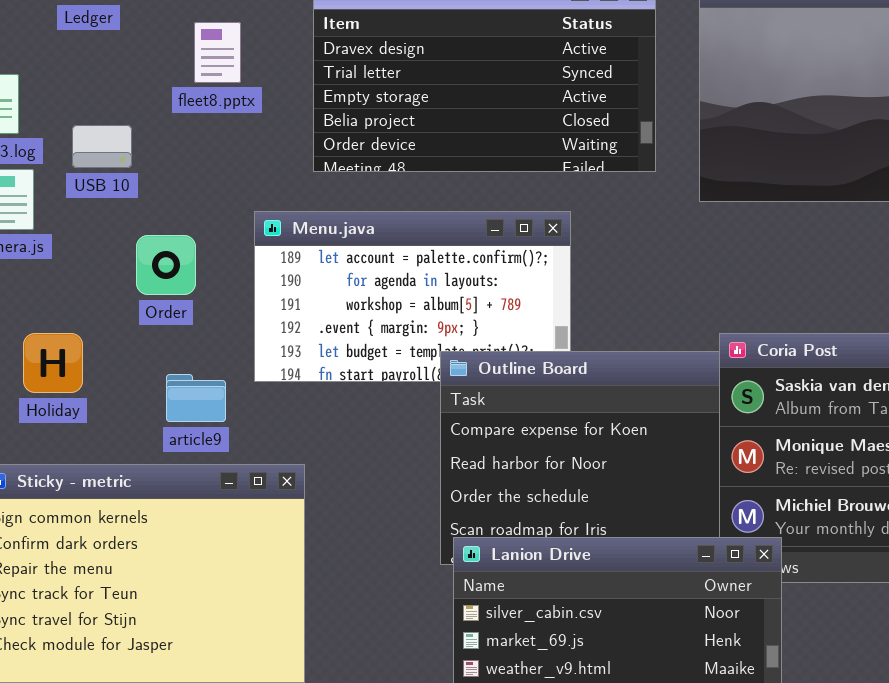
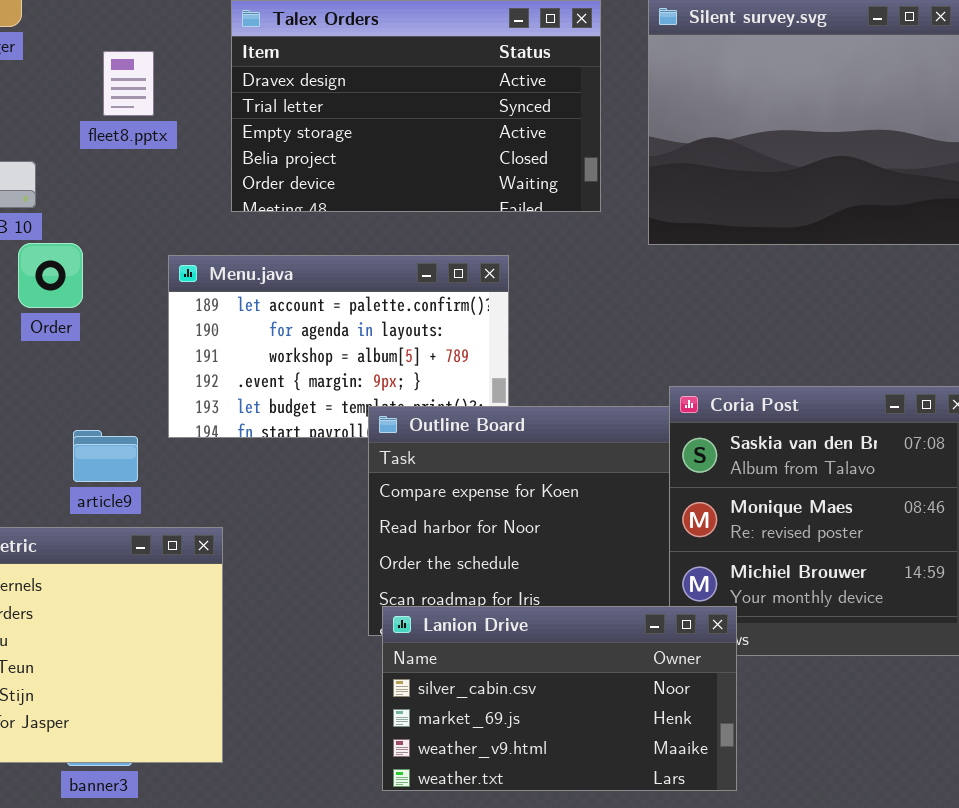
Order: [136,235,196,295] -> [18,243,83,308], moved

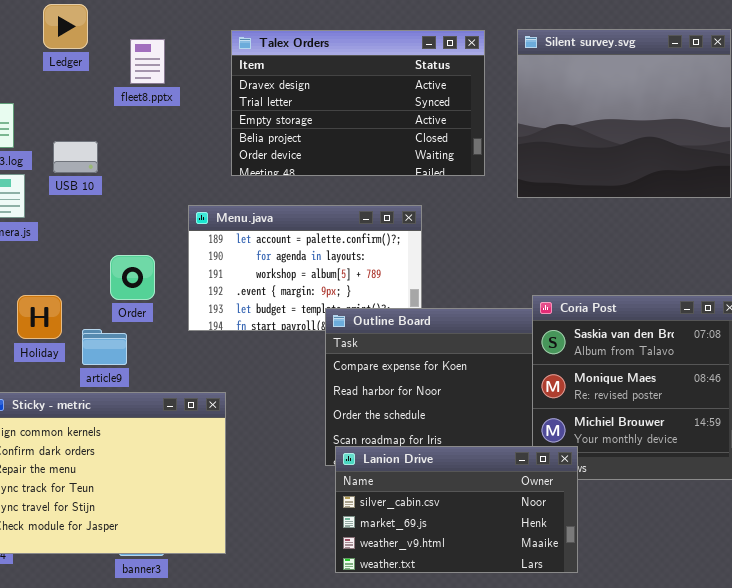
fleet8.pptx: [103,51,154,116] -> [130,39,165,84], moved
Order: [18,243,83,308] -> [110,255,155,300], moved
article9: [73,430,138,482] -> [82,329,127,365], moved

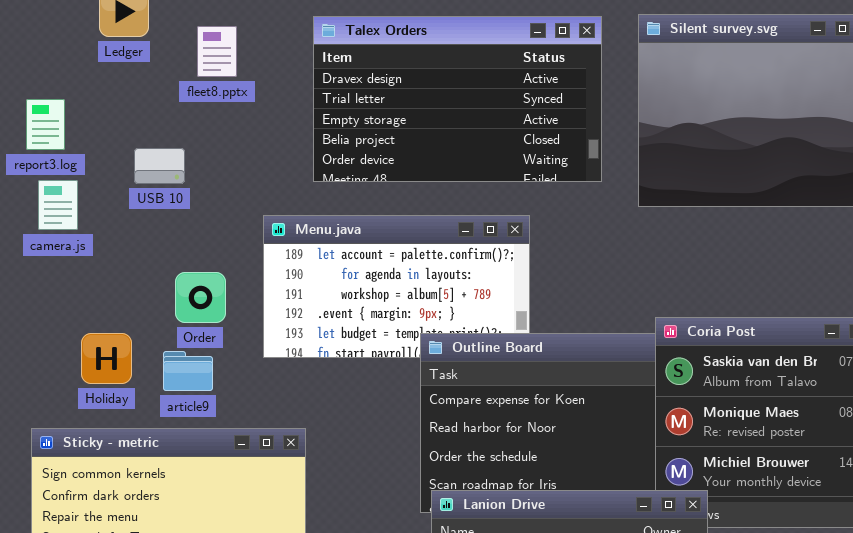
USB 10: [53,141,98,173] -> [134,148,185,184], moved
Holiday: [17,295,62,339] -> [81,333,132,384], moved
article9: [82,329,127,365] -> [163,351,213,391], moved

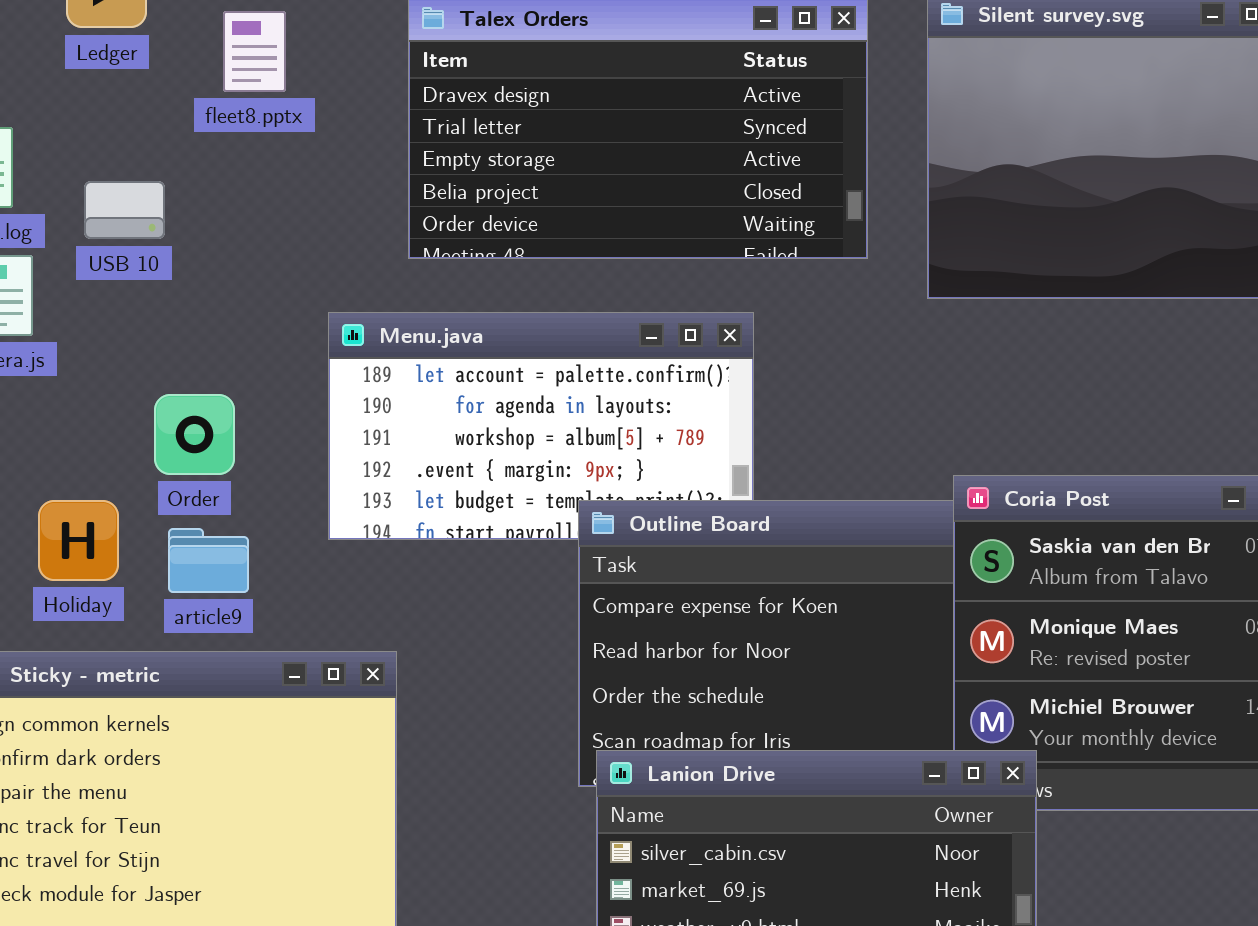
USB 10: [134,148,185,184] -> [84,181,165,239], moved
Order: [175,272,226,323] -> [154,394,235,475], moved

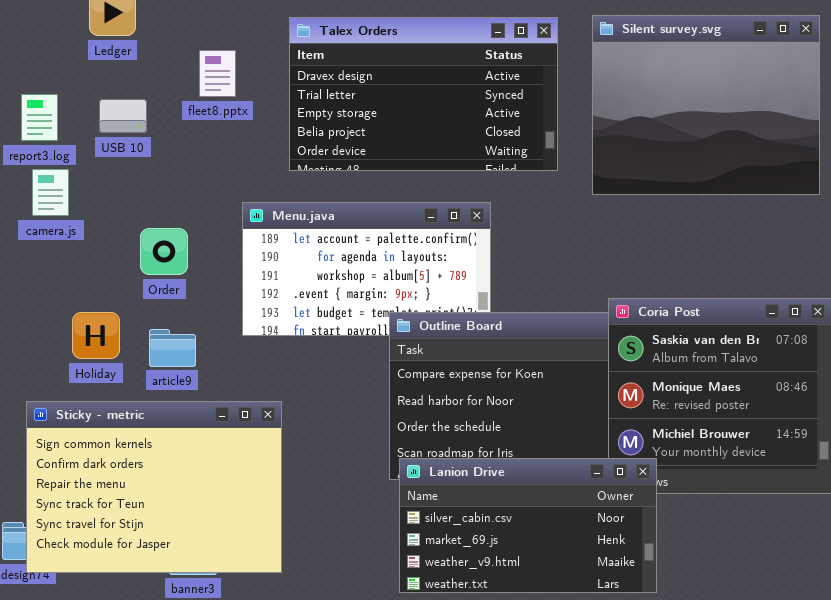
fleet8.pptx: [223,11,286,92] -> [199,50,236,97], moved
USB 10: [84,181,165,239] -> [99,99,147,133], moved
Order: [154,394,235,475] -> [140,228,188,275], moved

